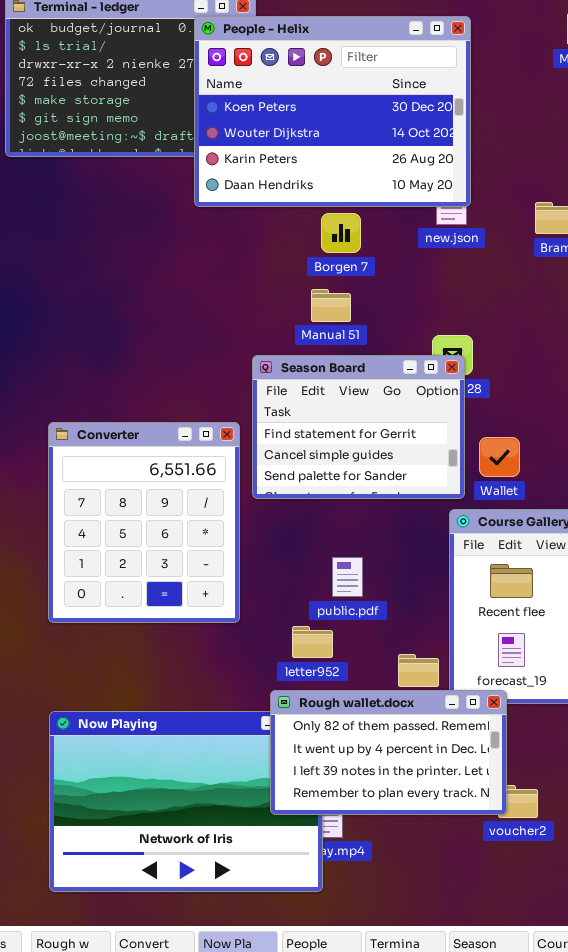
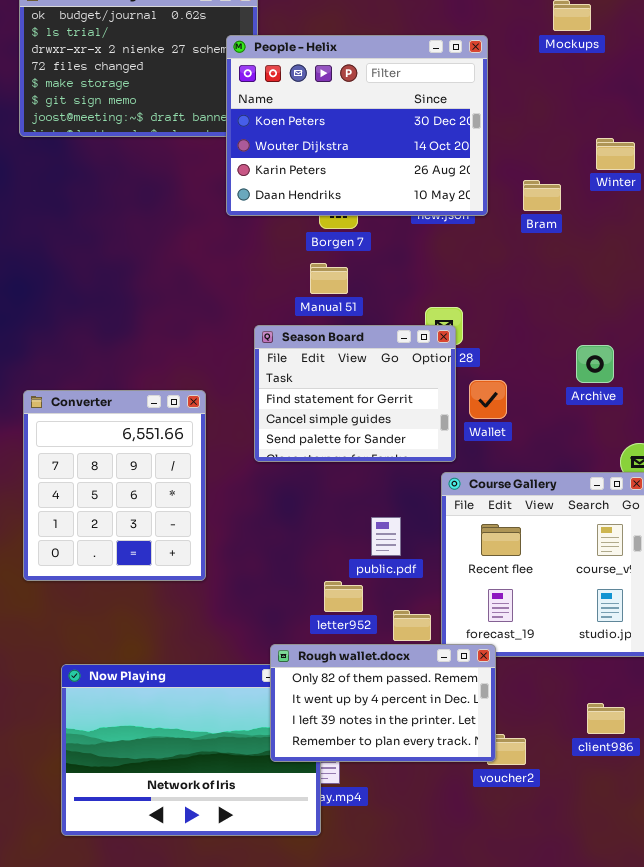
People - Helix: [194,16,471,207] -> [226,35,488,216], moved
Converter: [48,422,240,623] -> [23,390,206,581], moved
Wallet: [479,437,520,477] -> [469,380,507,419], moved
public.pdf: [332,557,363,597] -> [371,517,401,556], moved
letter952: [292,626,333,658] -> [324,581,363,612], moved

